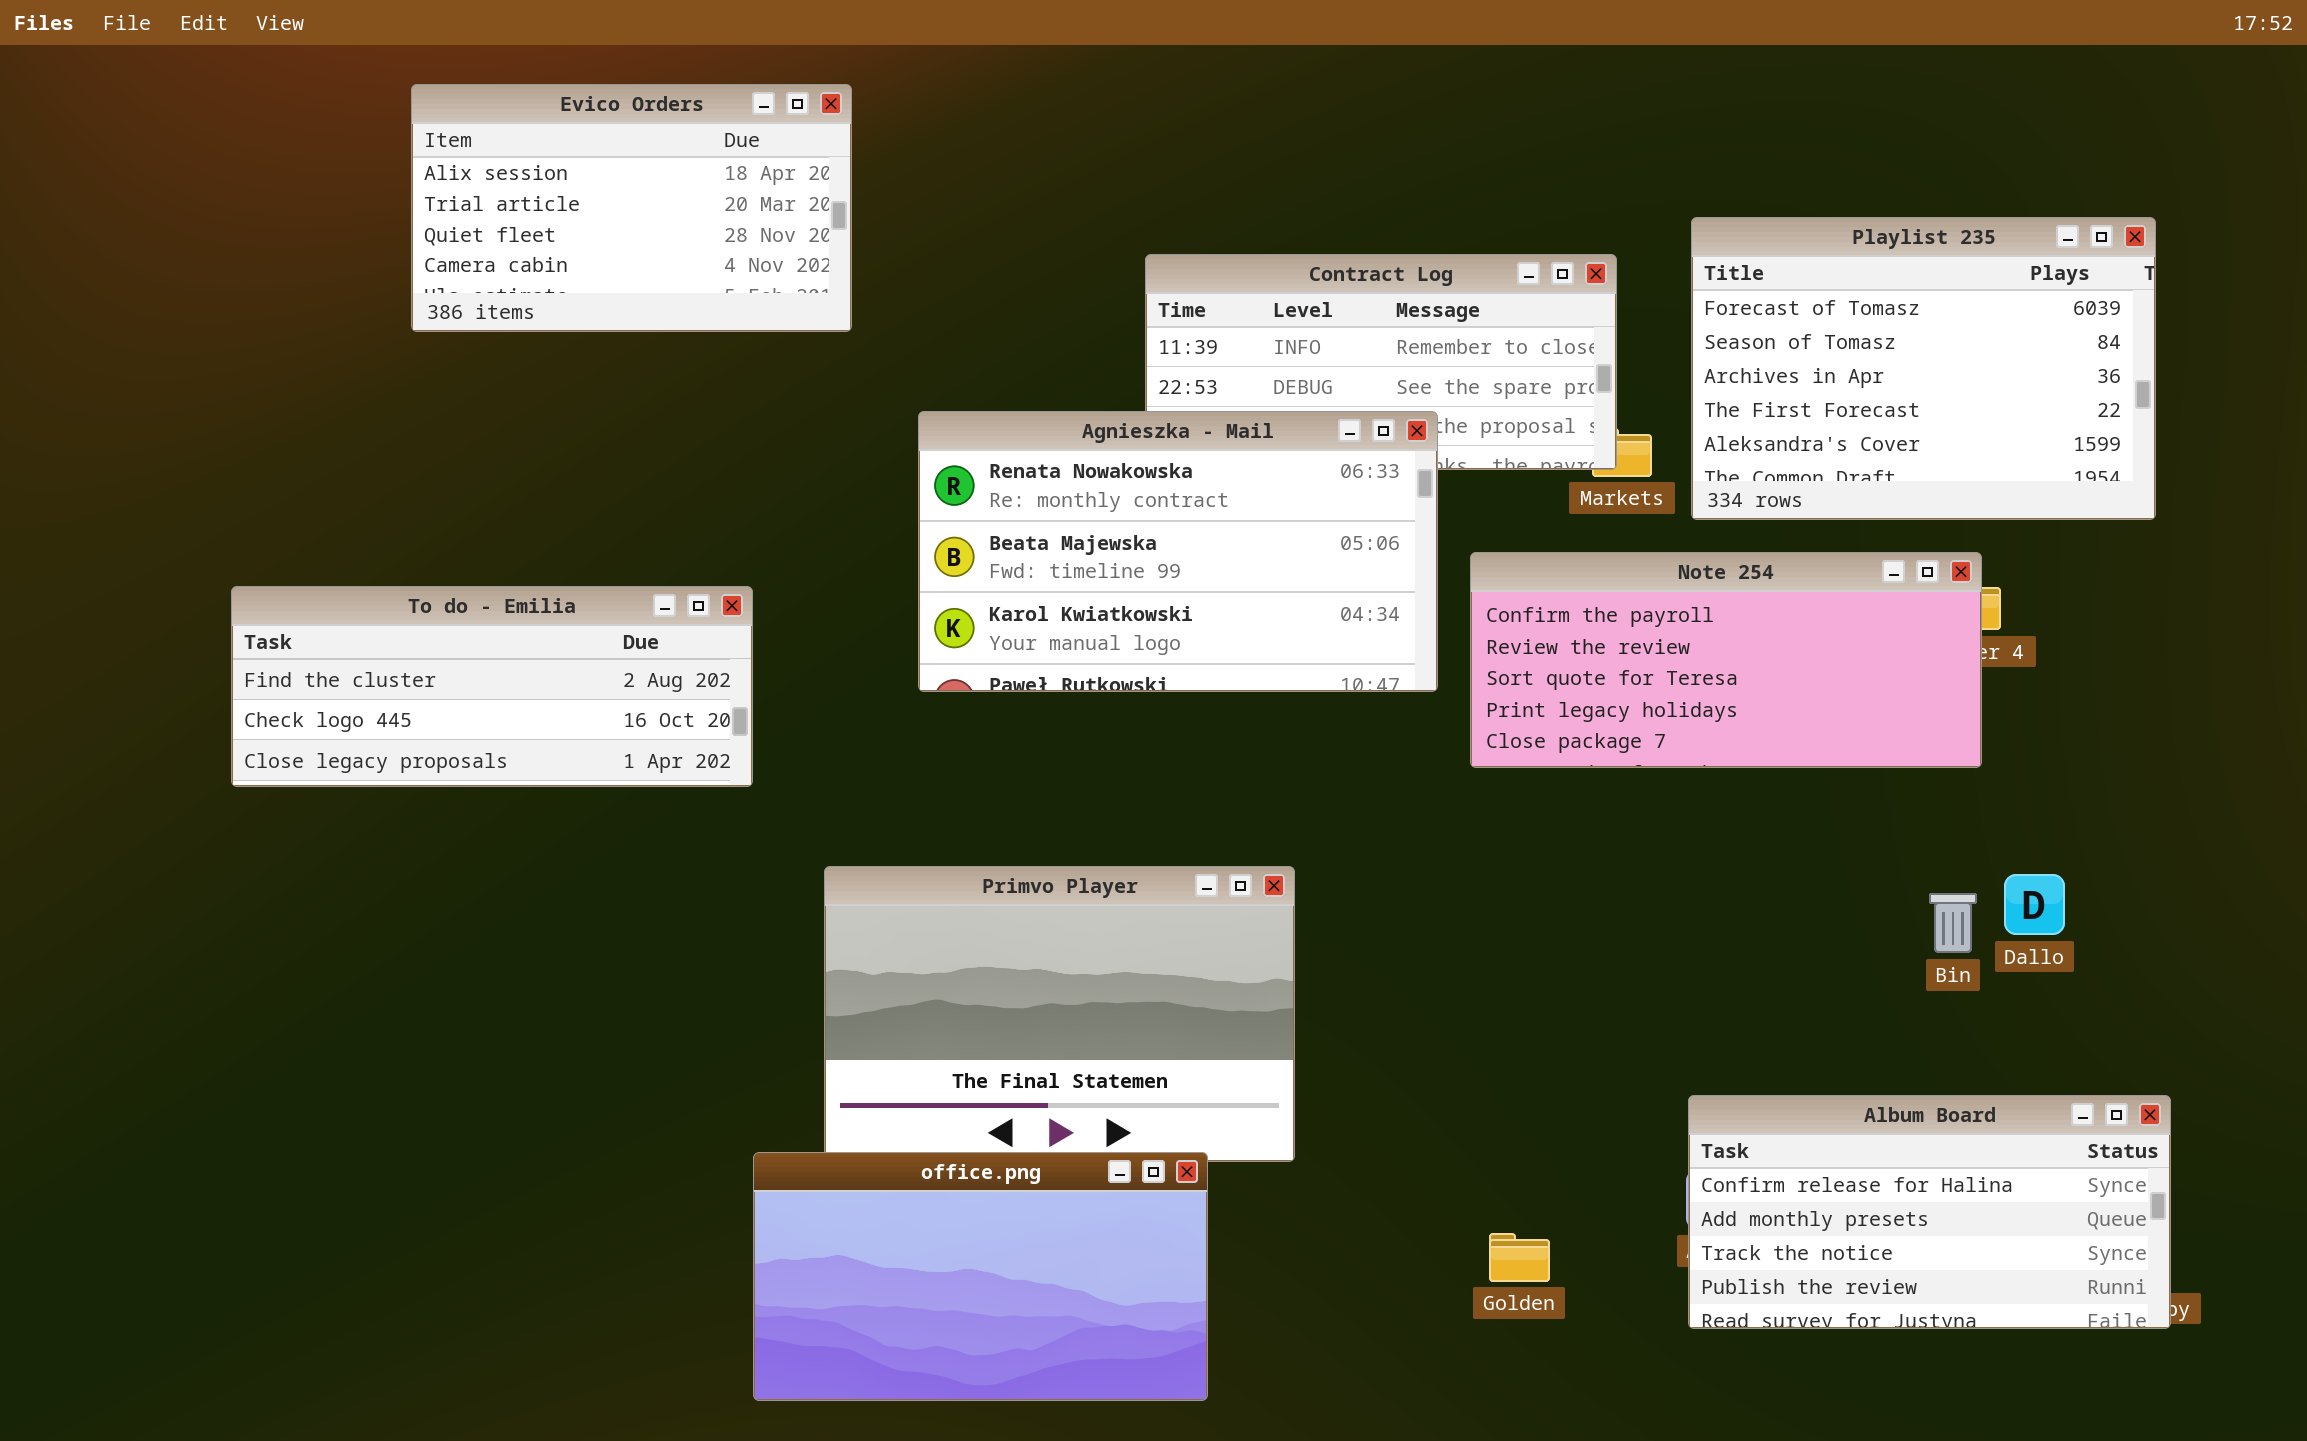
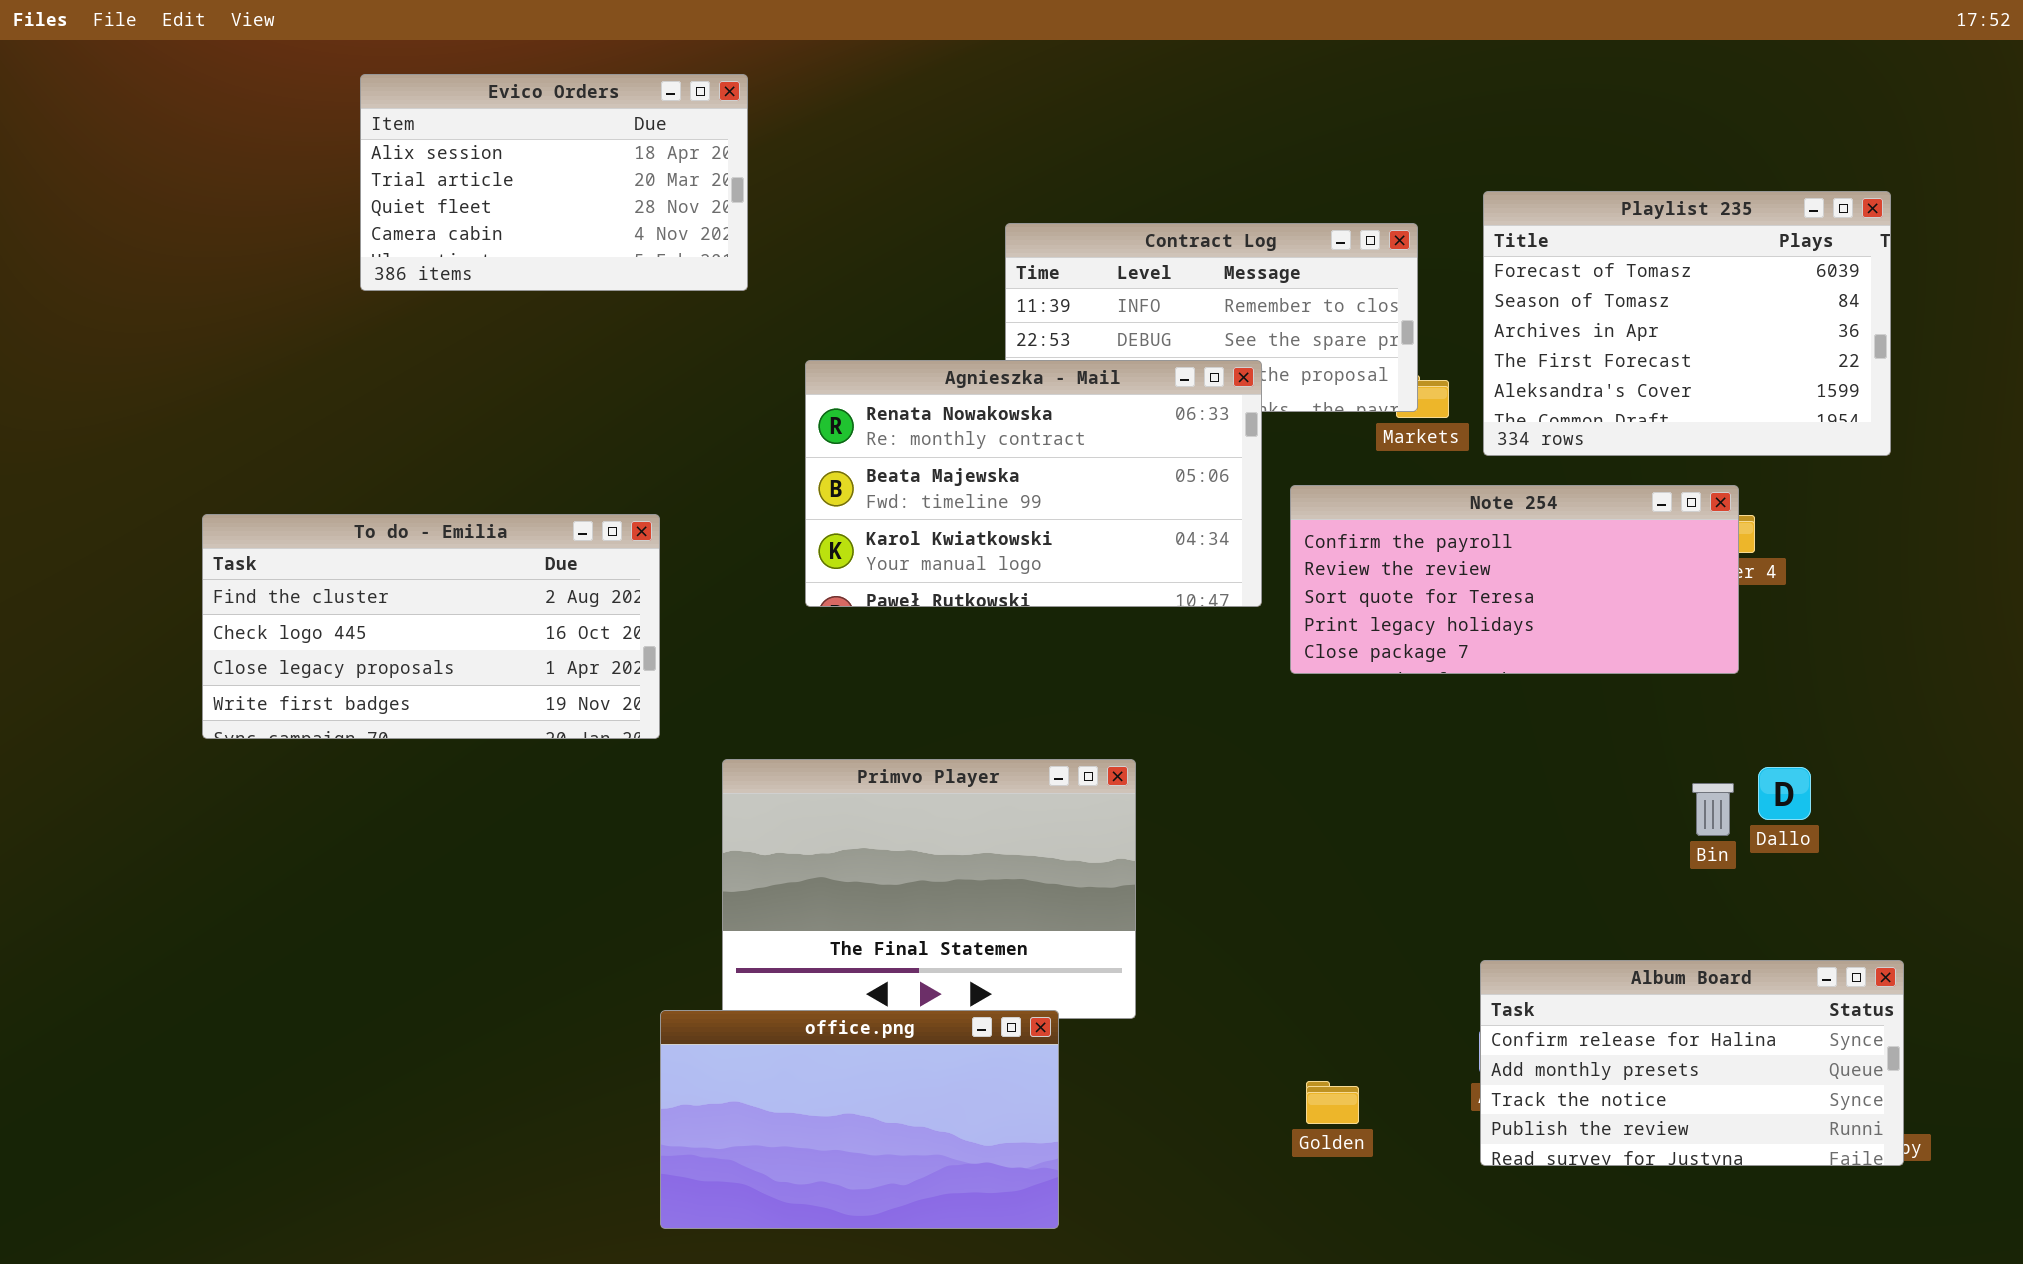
To do - Emilia: [231,586,753,787] -> [202,514,660,739], resized

